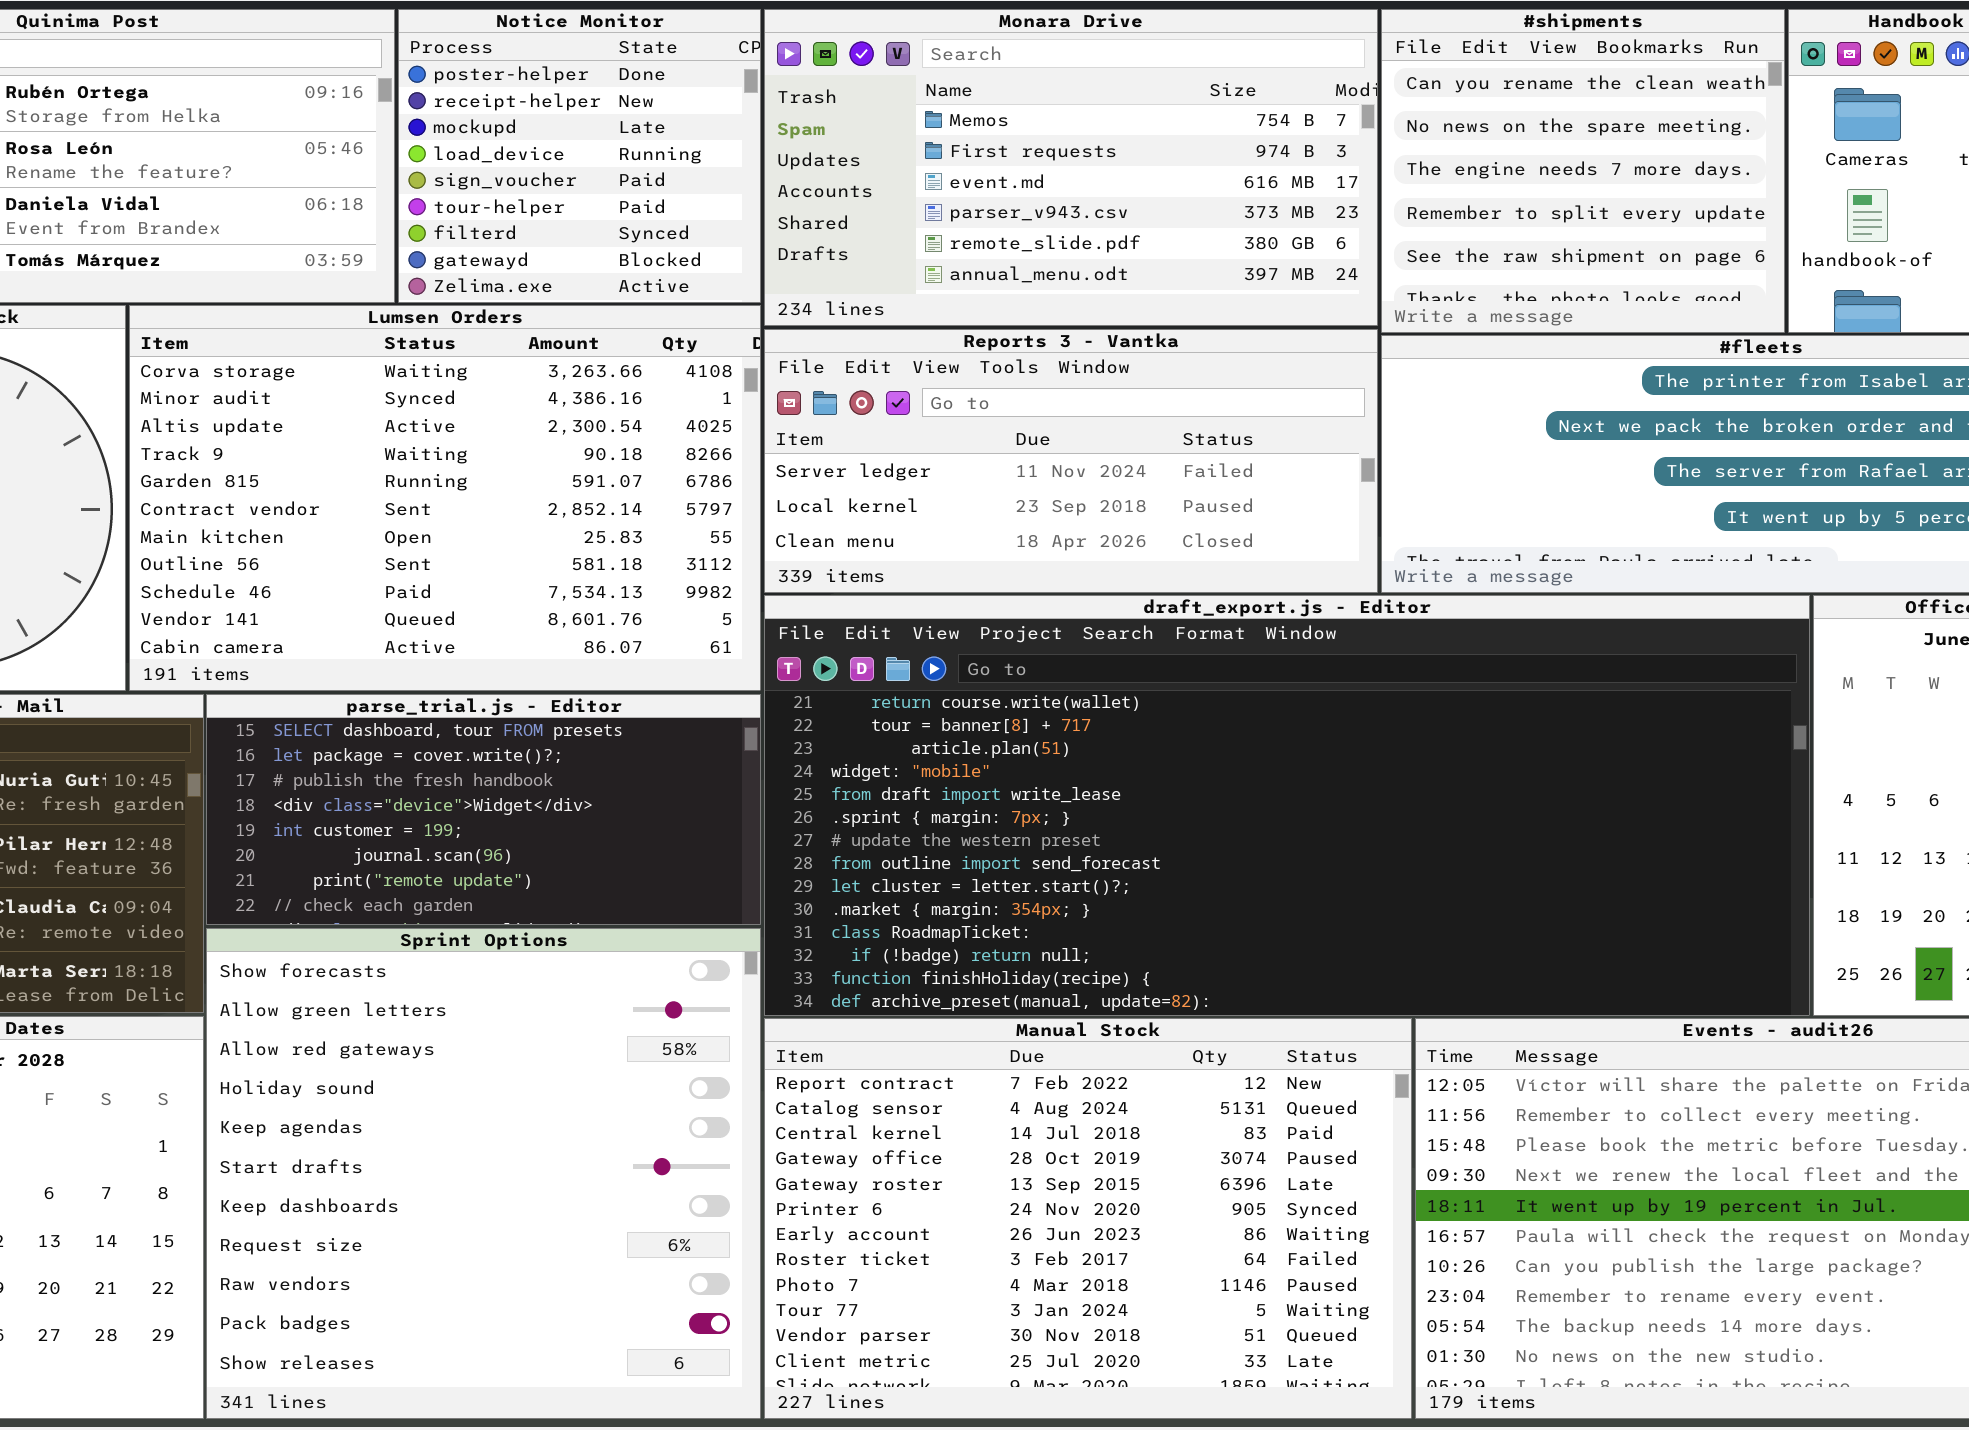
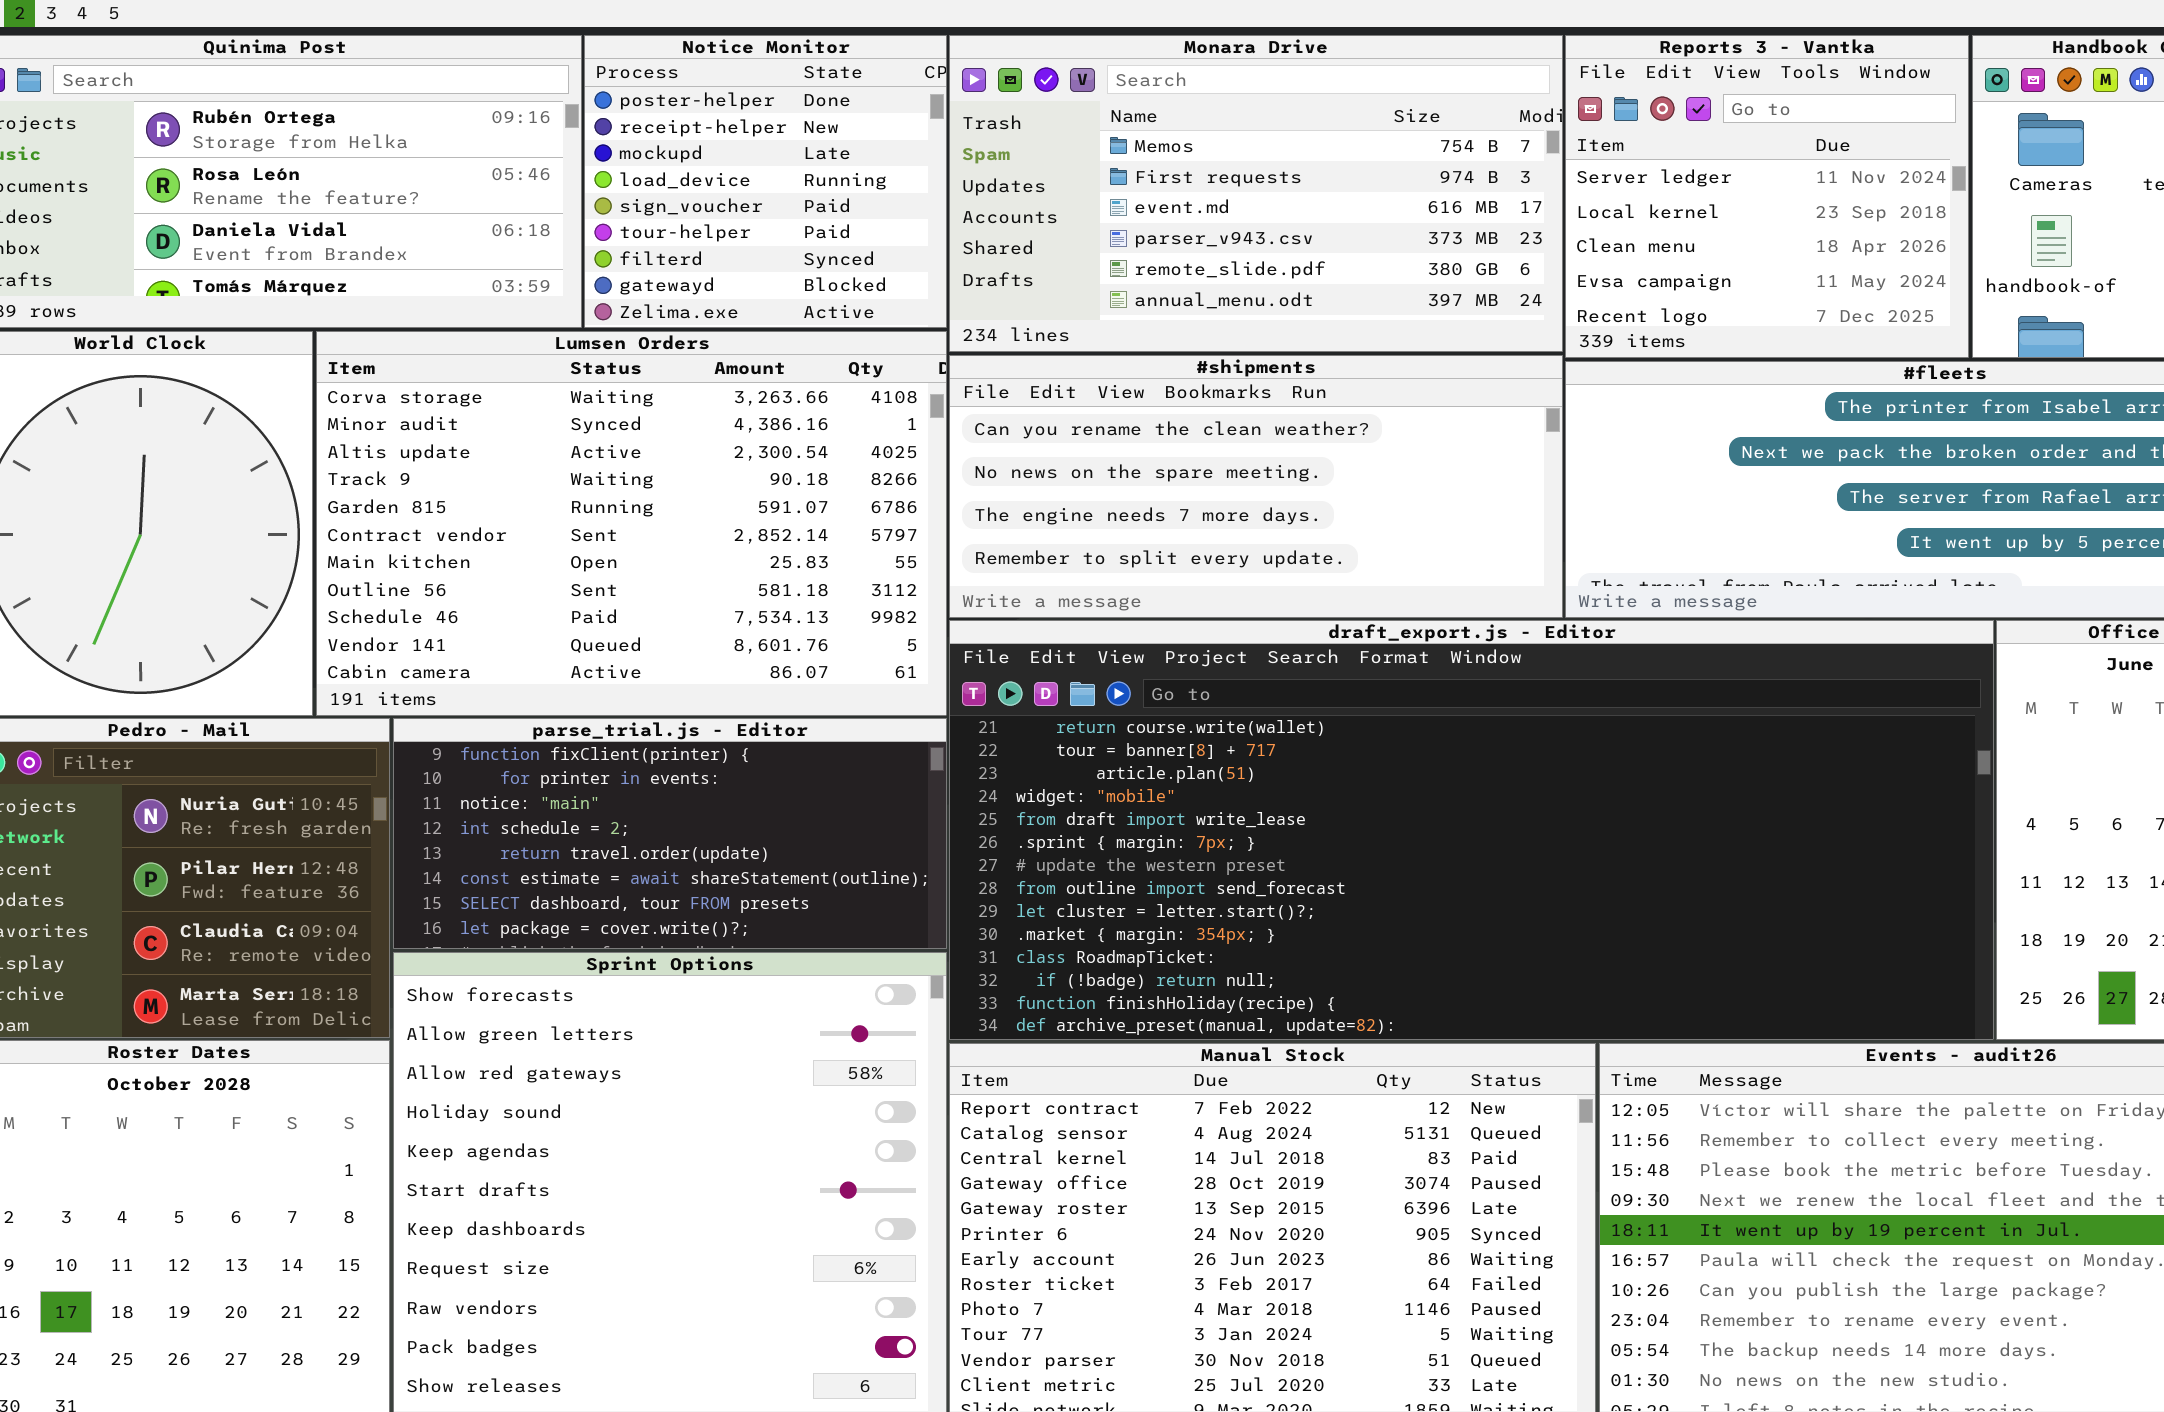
#shipments: [1381,9,1785,333] -> [949,355,1563,618], moved, resized
Reports 3 - Vantka: [764,329,1378,593] -> [1565,35,1969,358], moved, resized
parse_trial.js - Editor: [206,694,761,925] -> [393,718,947,949], scrolled up 6 rows

